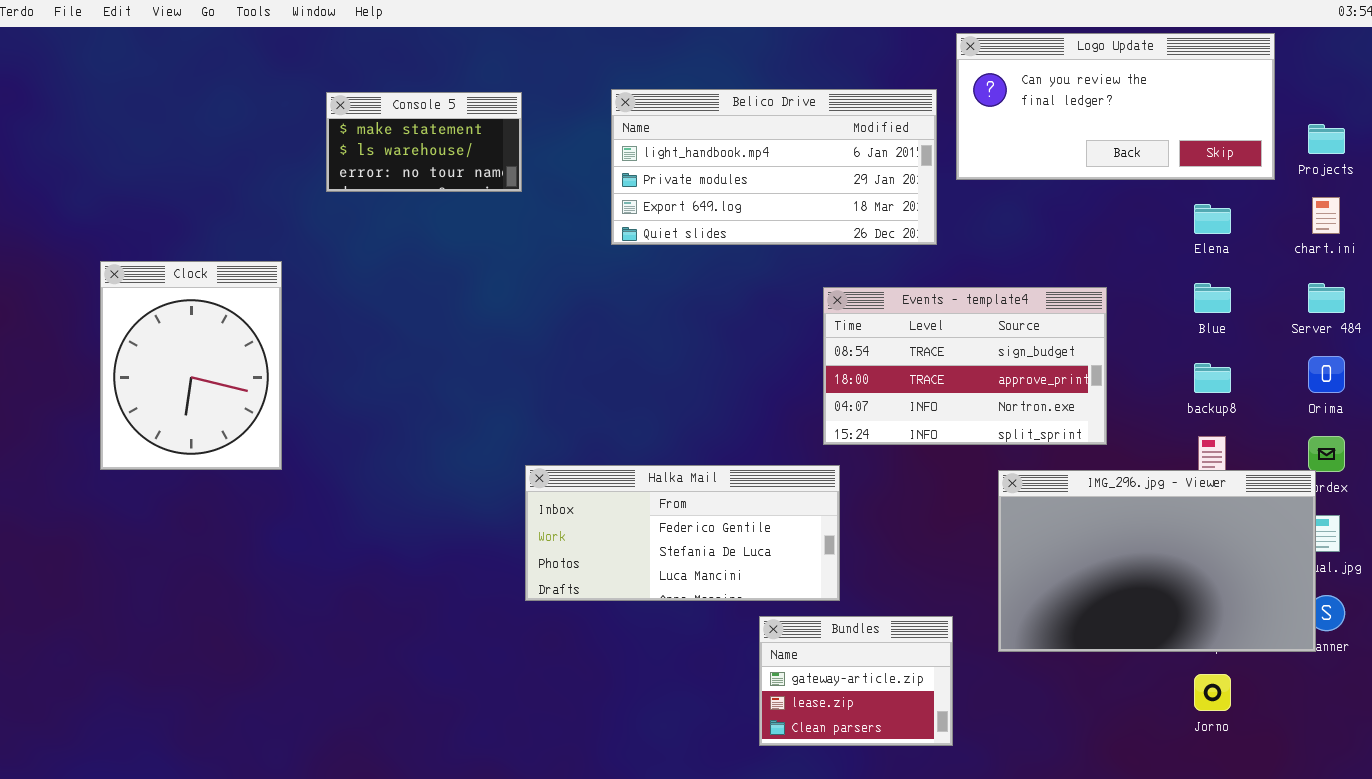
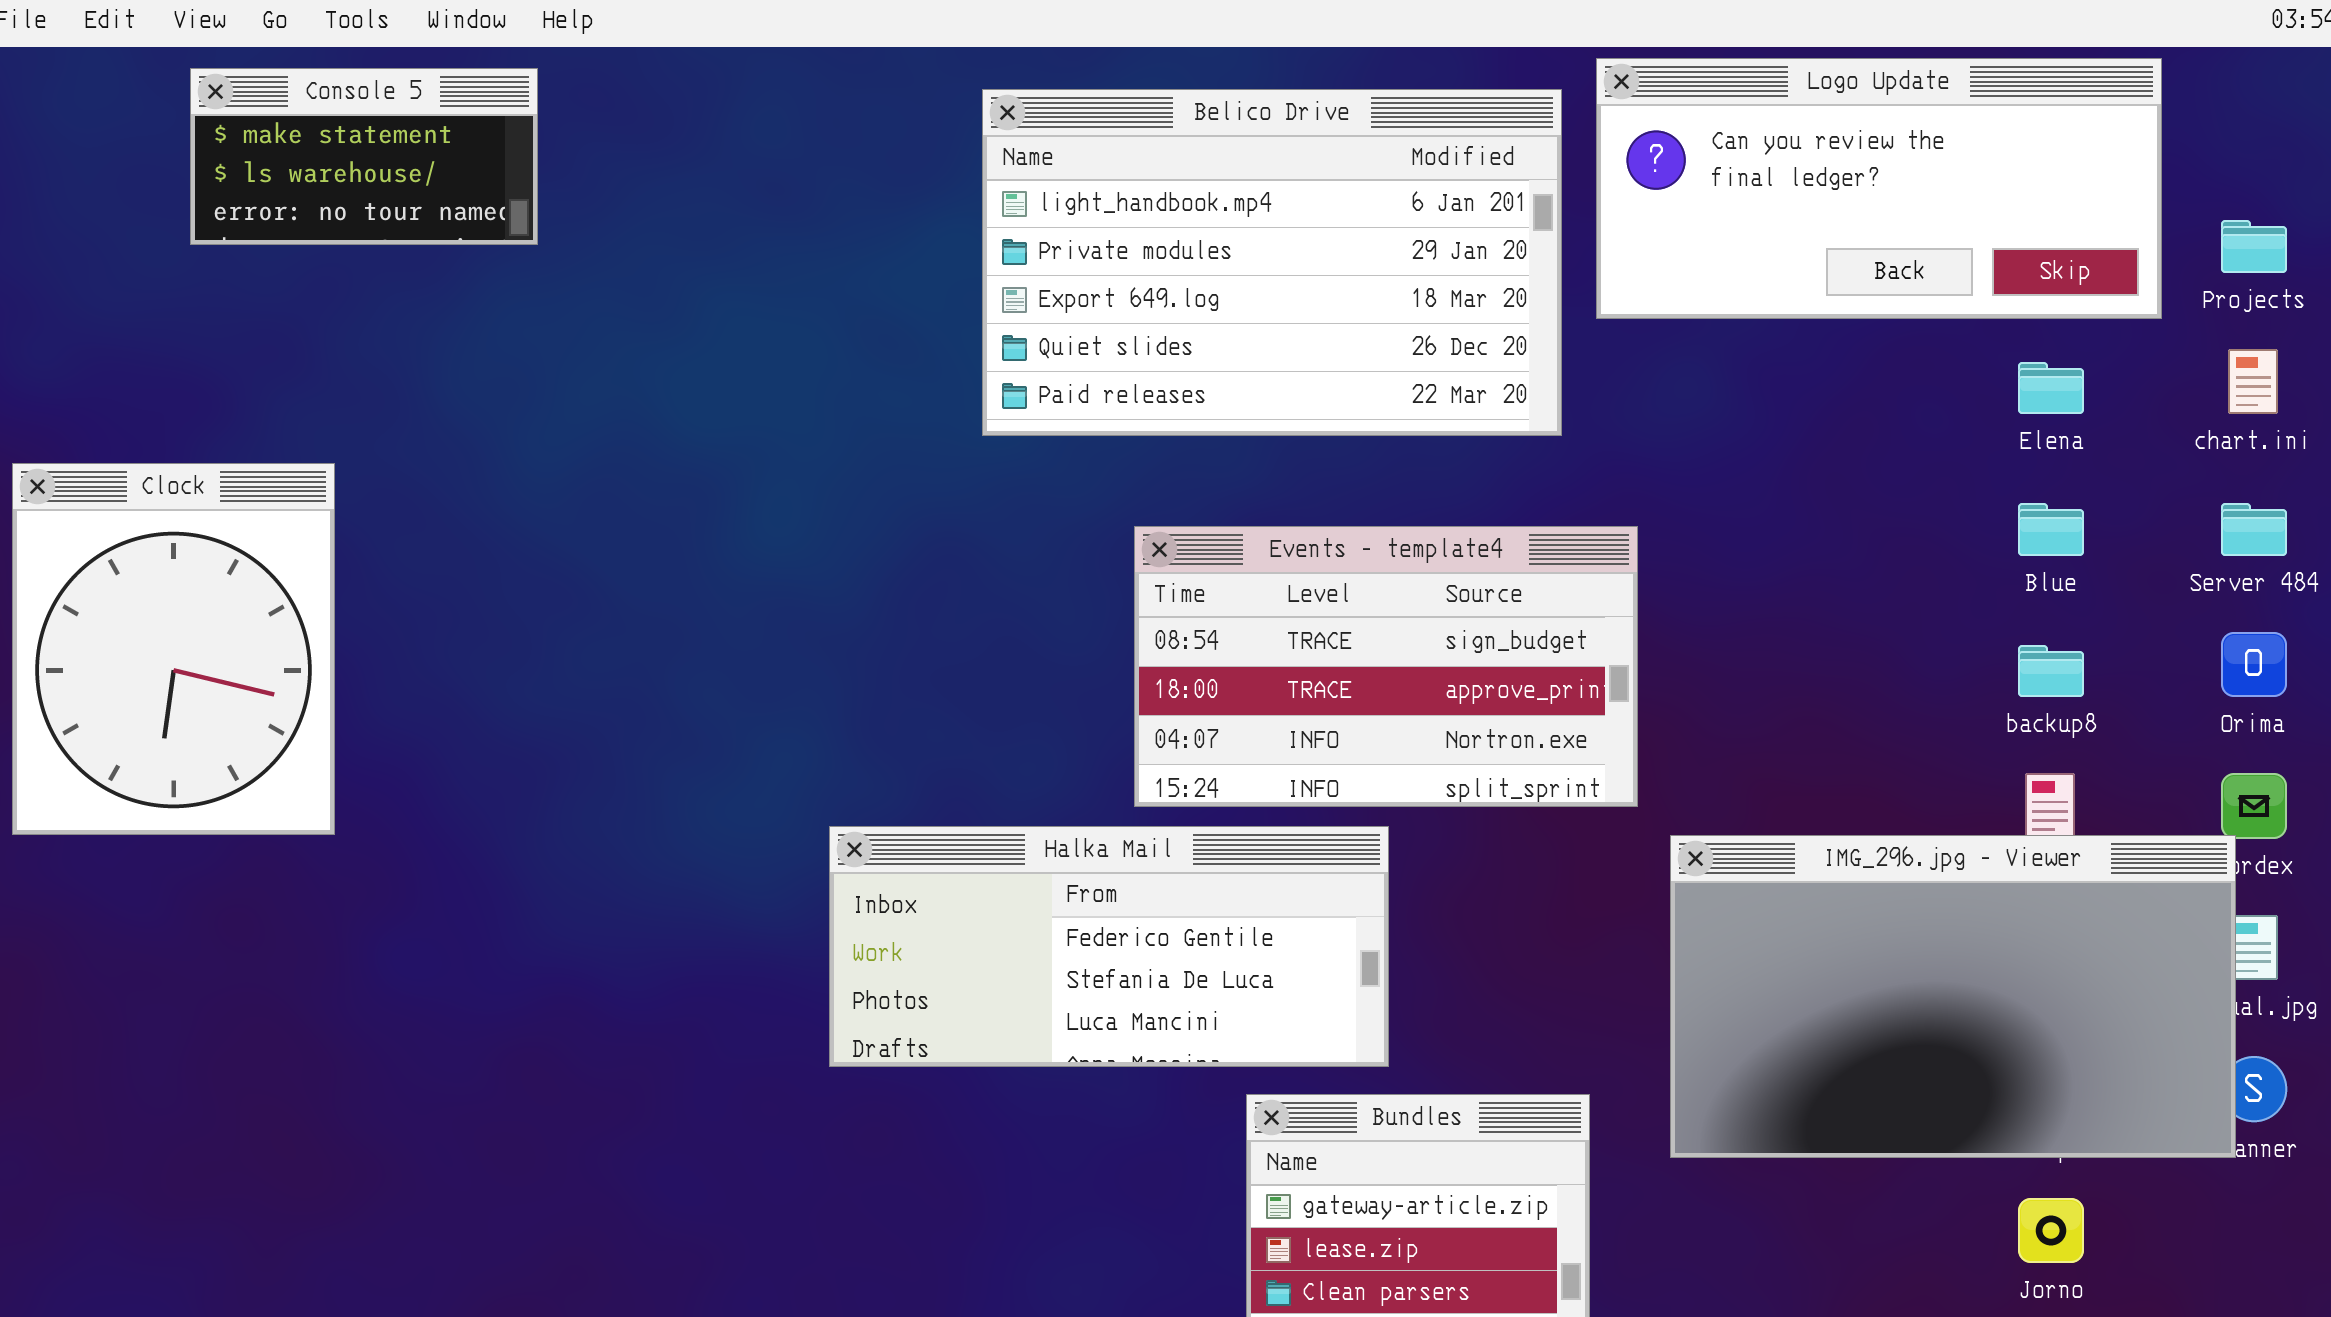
Belico Drive: [611,89,937,245] -> [982,89,1562,436], resized
Console 5: [326,92,522,192] -> [190,68,538,245], moved
Clock: [100,261,282,470] -> [12,463,335,835], moved
Events - template4: [823,287,1107,445] -> [1134,526,1638,807], moved

